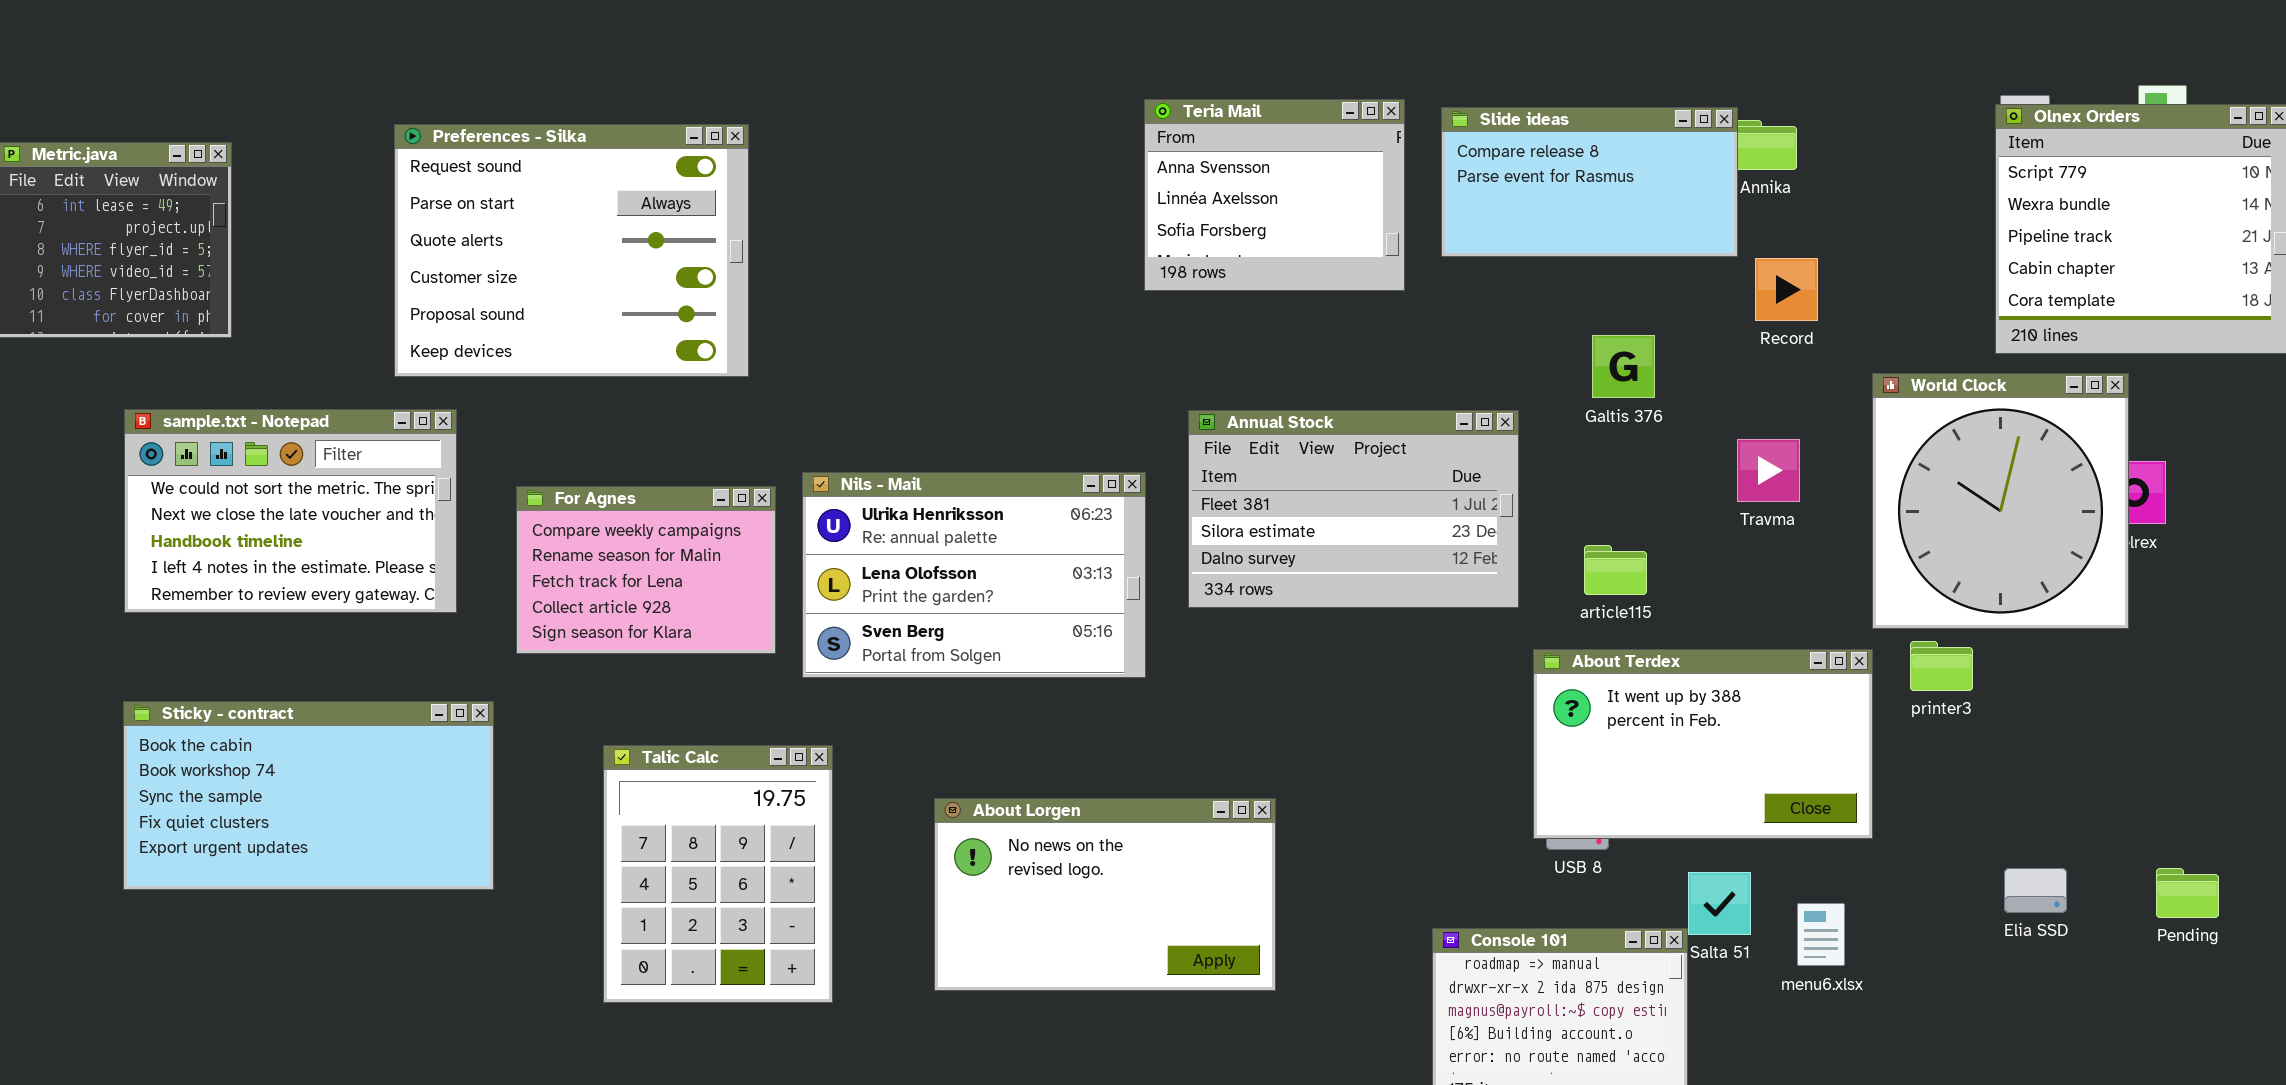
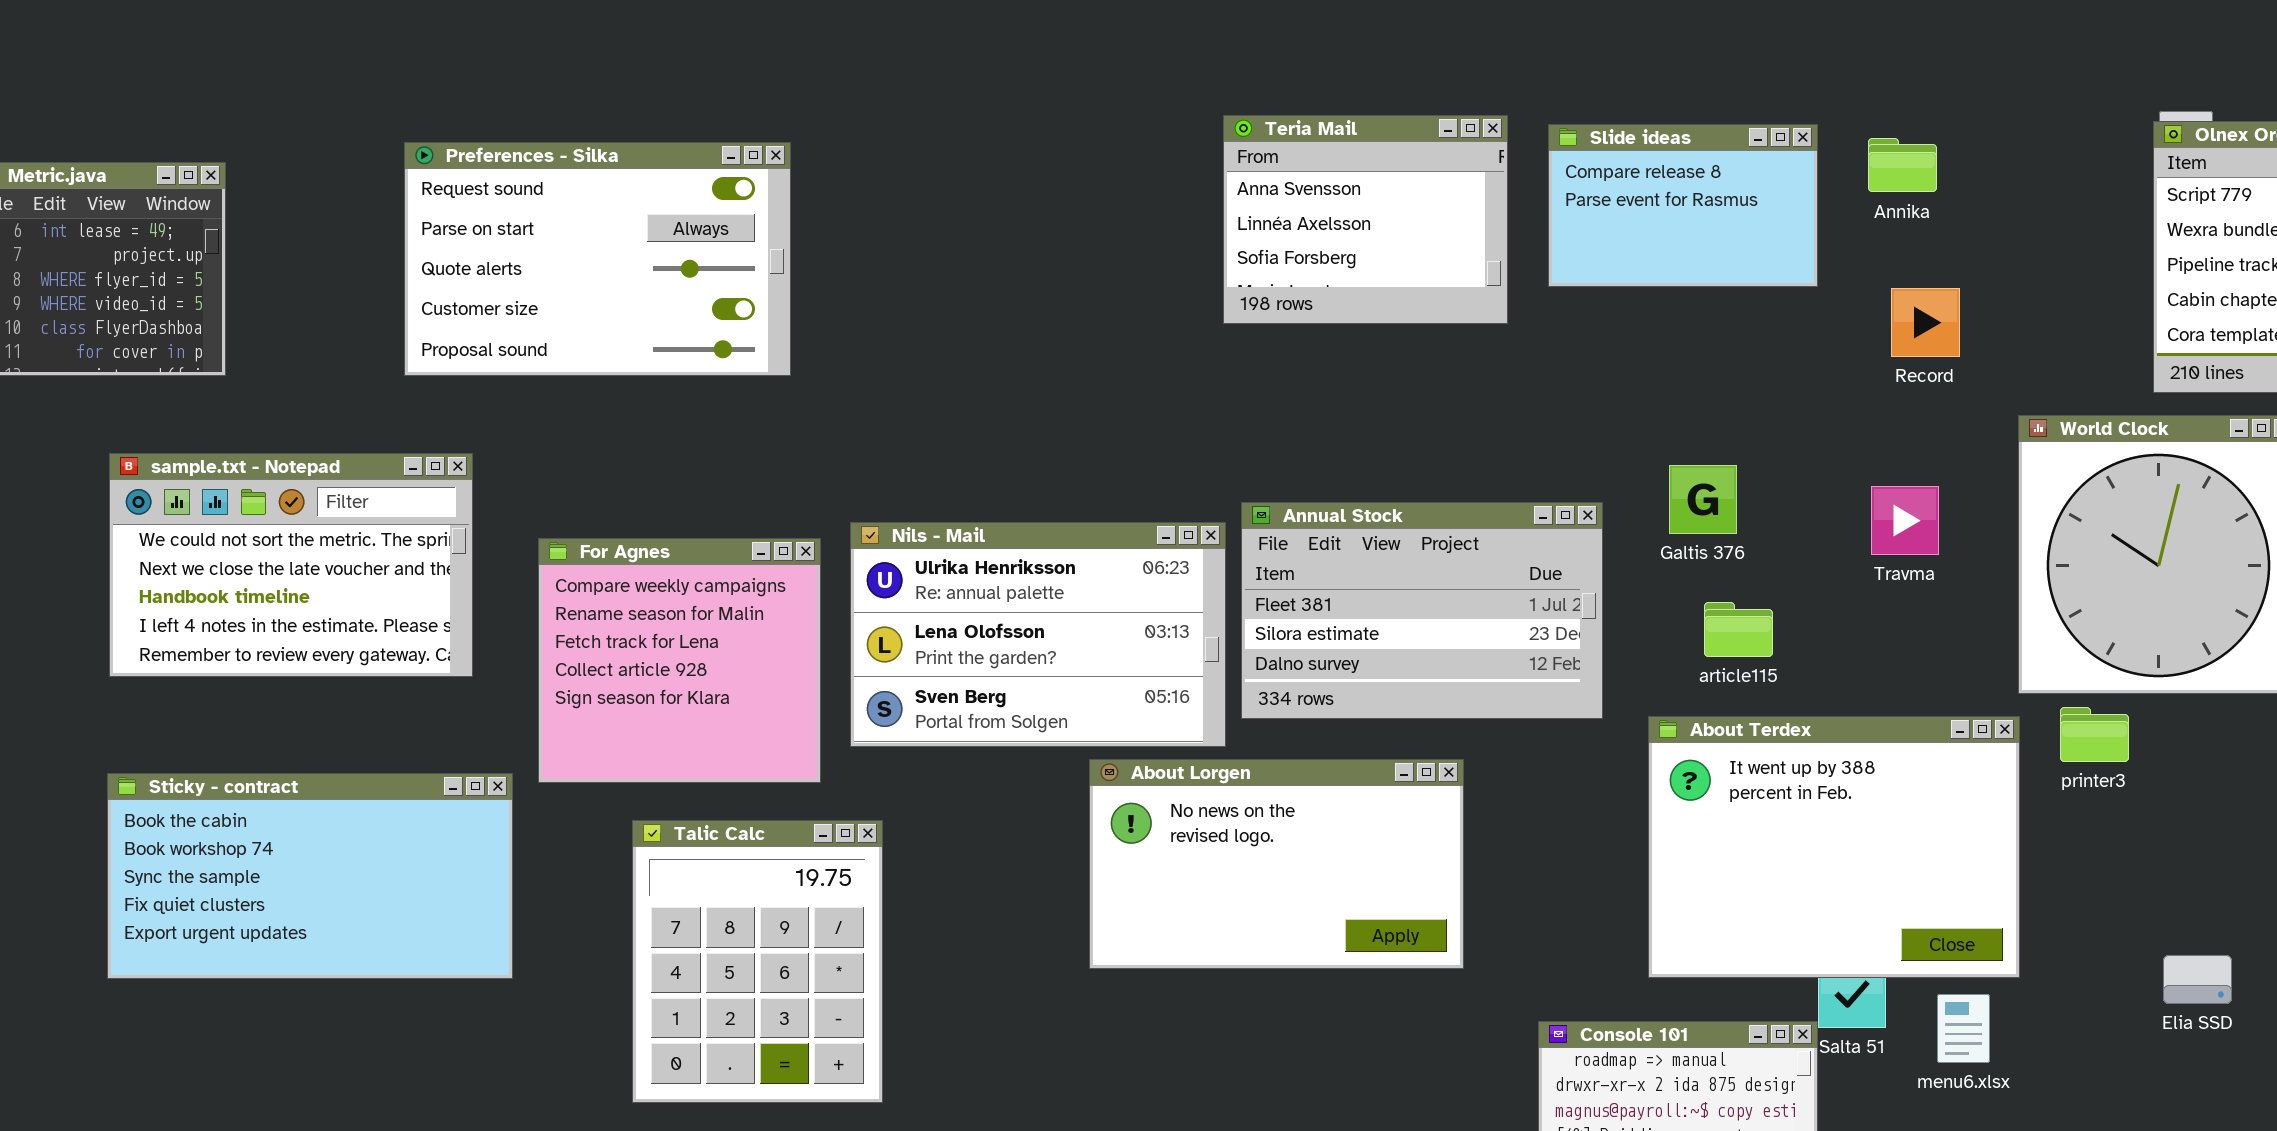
Slide ideas: [1441,107,1738,257] -> [1548,124,1818,287], resized
Preferences - Silka: [394,124,749,377] -> [404,142,791,376], resized
Galtis 376: [1592,335,1655,398] -> [1669,465,1737,534], moved
Annual Stock: [1188,410,1519,608] -> [1241,502,1603,719], moved
For Agnes: [516,486,776,654] -> [538,538,821,783], resized
About Terdex: [1533,649,1873,839] -> [1648,716,2020,978], resized
About Lorgen: [934,798,1276,991] -> [1089,759,1464,969], moved

